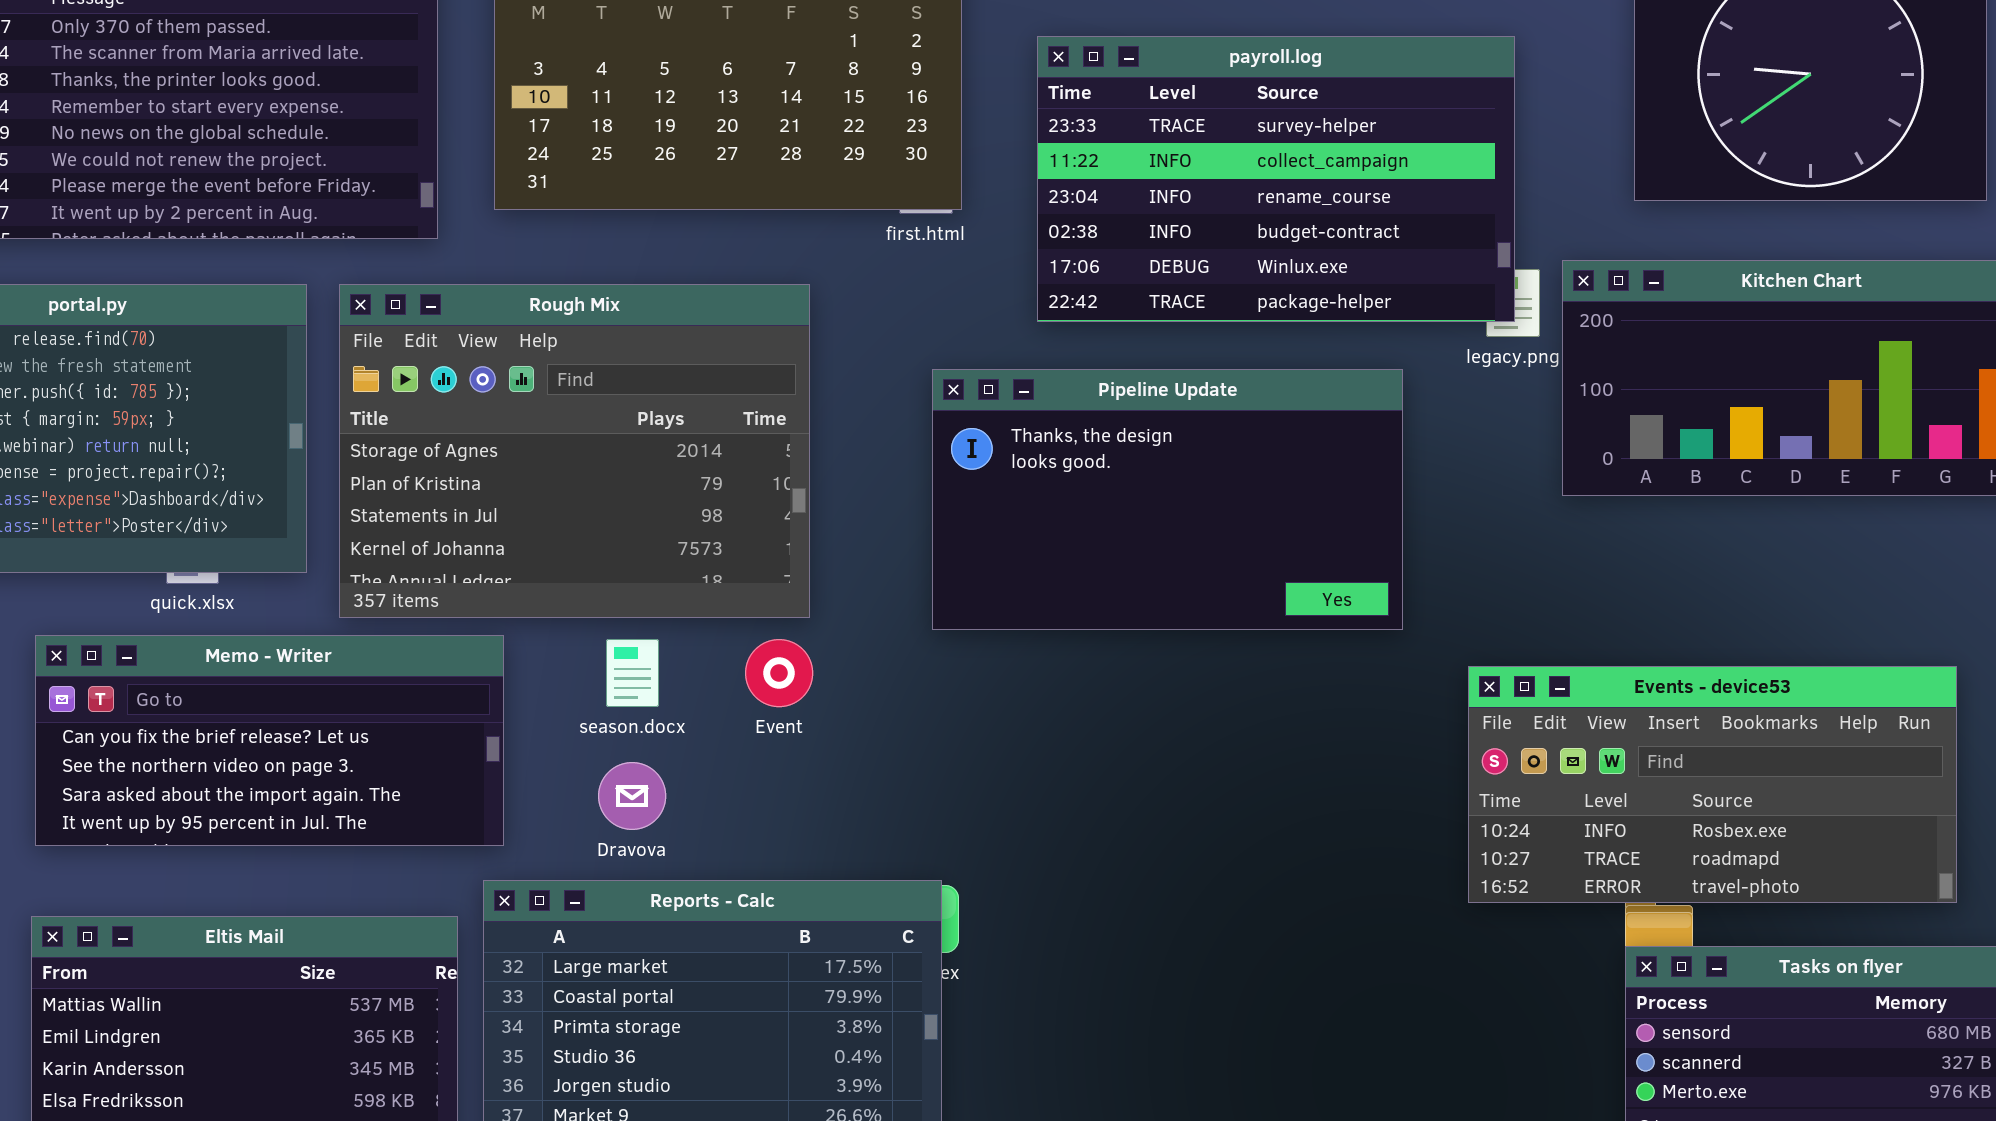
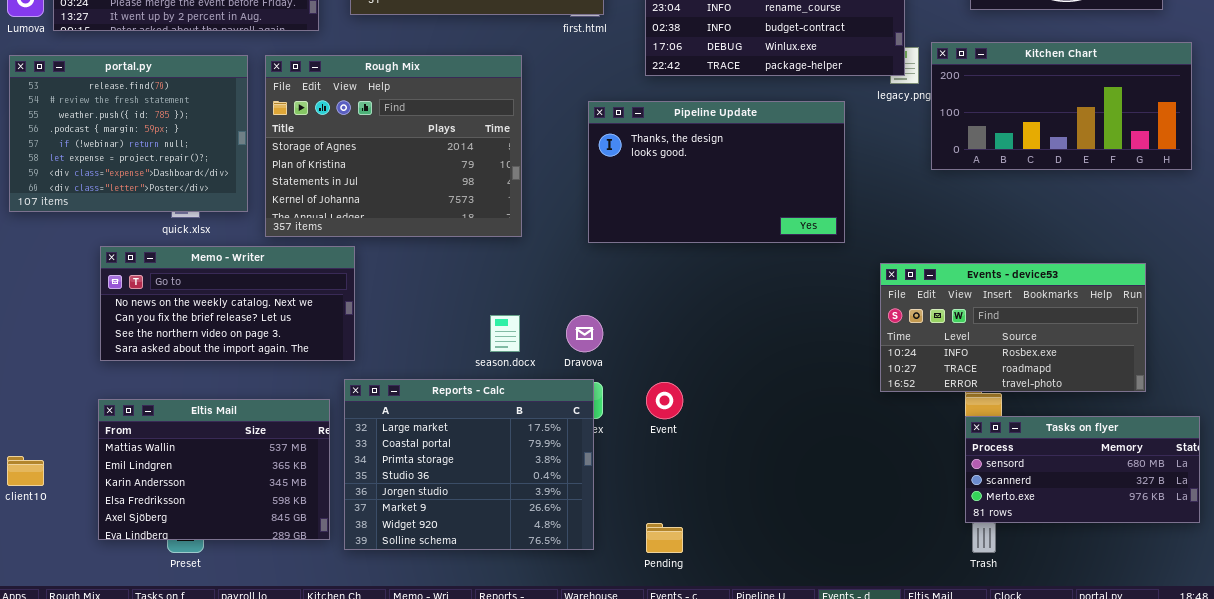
Memo - Writer: [35,635,504,846] -> [100,246,355,361], scrolled up 1 row
season.docx: [606,639,659,707] -> [490,315,520,352], moved
Event: [745,639,813,707] -> [646,382,683,419], moved
Dravova: [598,762,666,830] -> [566,315,603,352], moved

